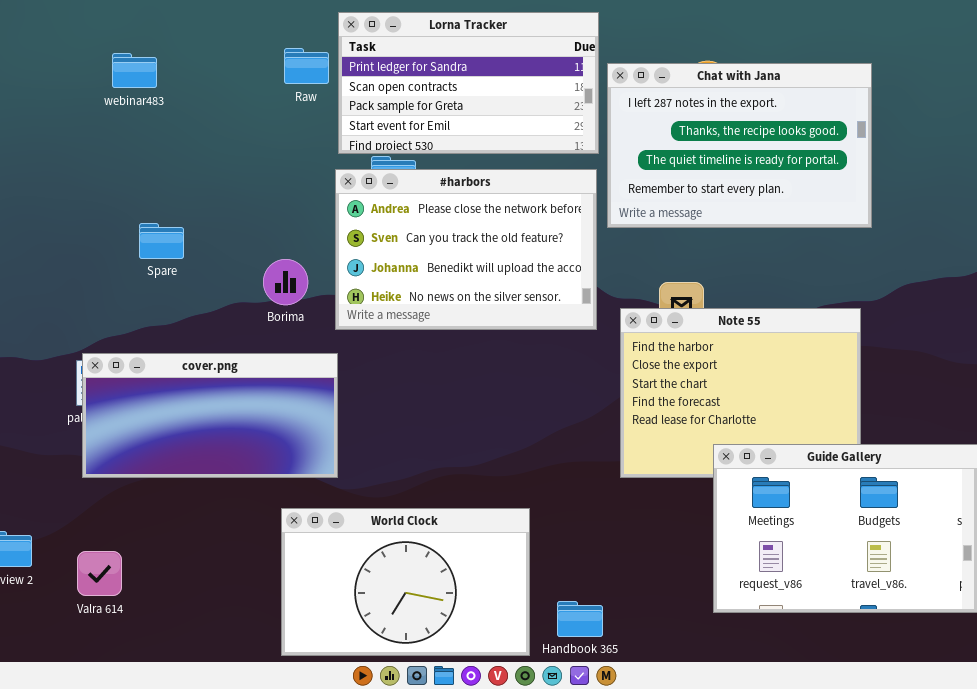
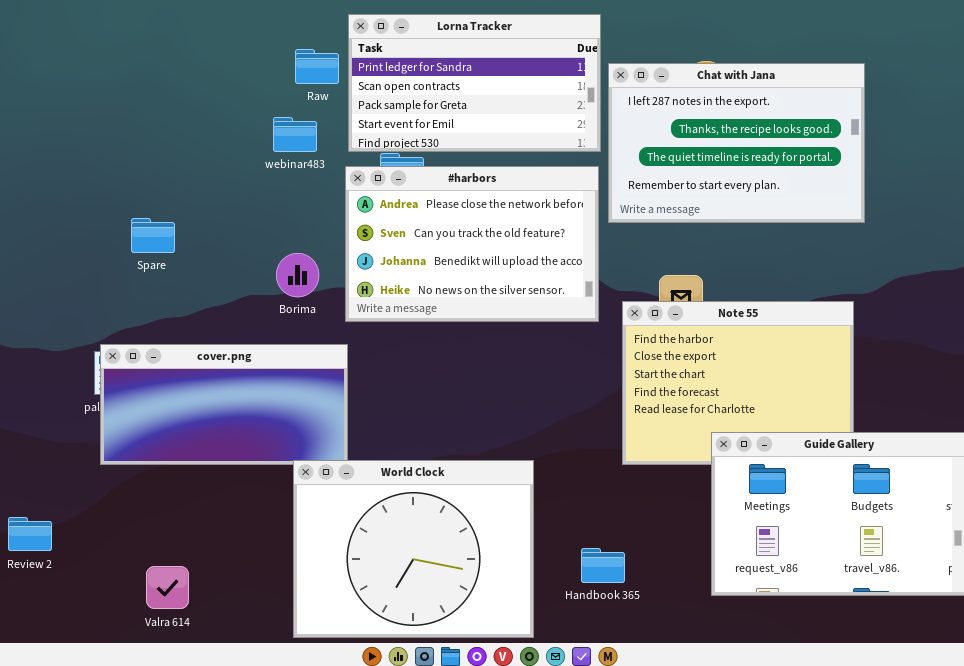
webinar483: [112,53,157,88] -> [273,117,317,152], moved
Spare: [139,223,184,259] -> [131,218,175,253], moved
World Clock: [281,508,530,656] -> [293,460,534,638], resized
Valra 614: [77,551,122,596] -> [146,566,189,609], moved
Handbook 365: [557,601,603,637] -> [581,548,625,583], moved

